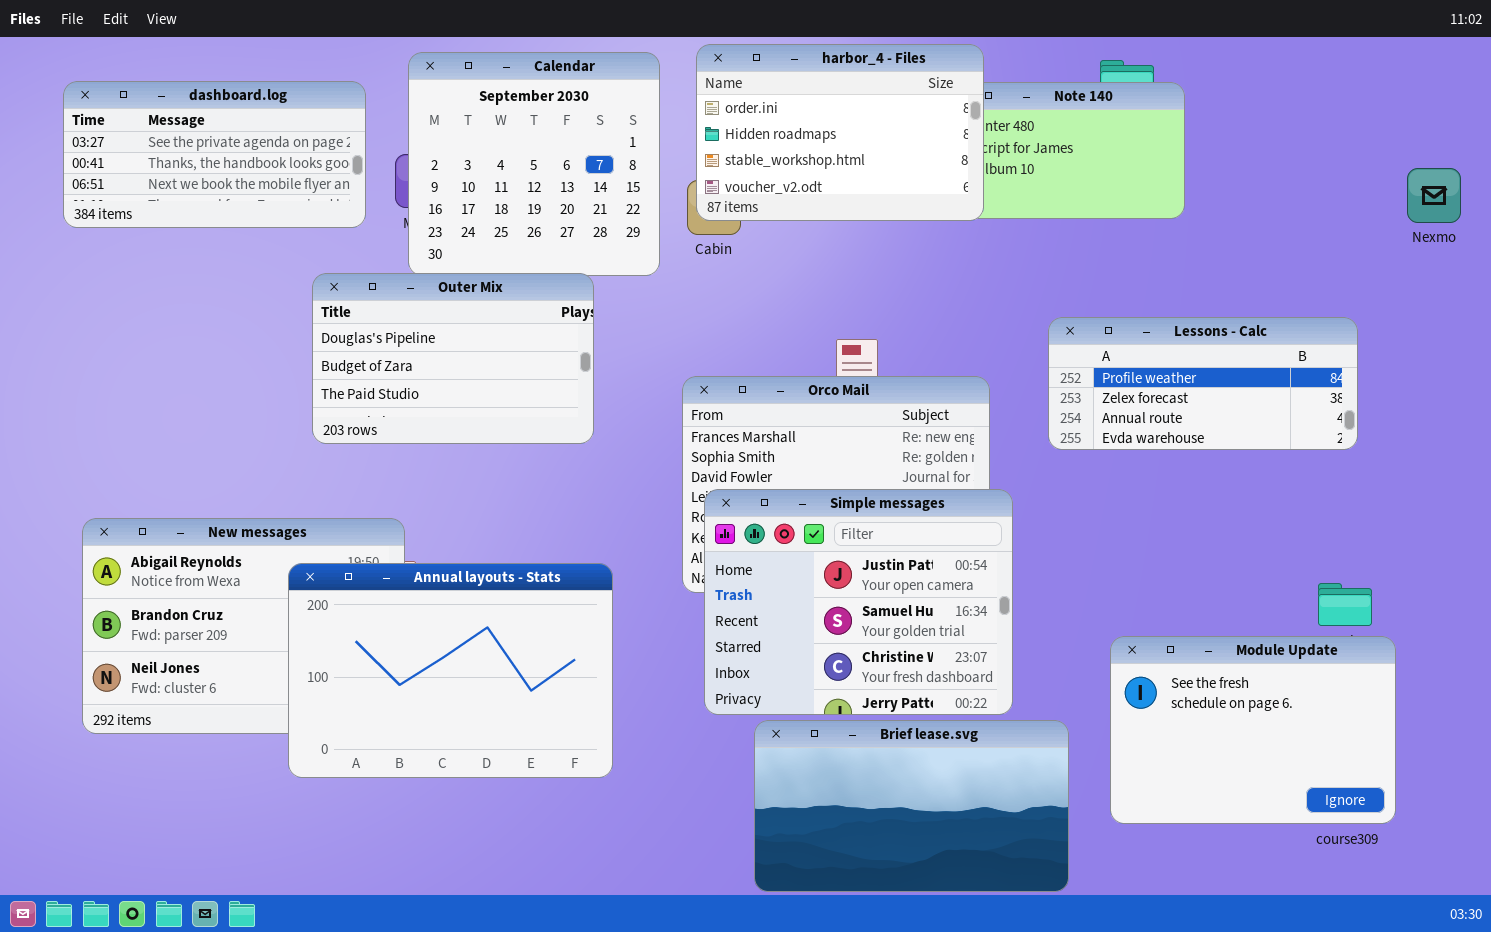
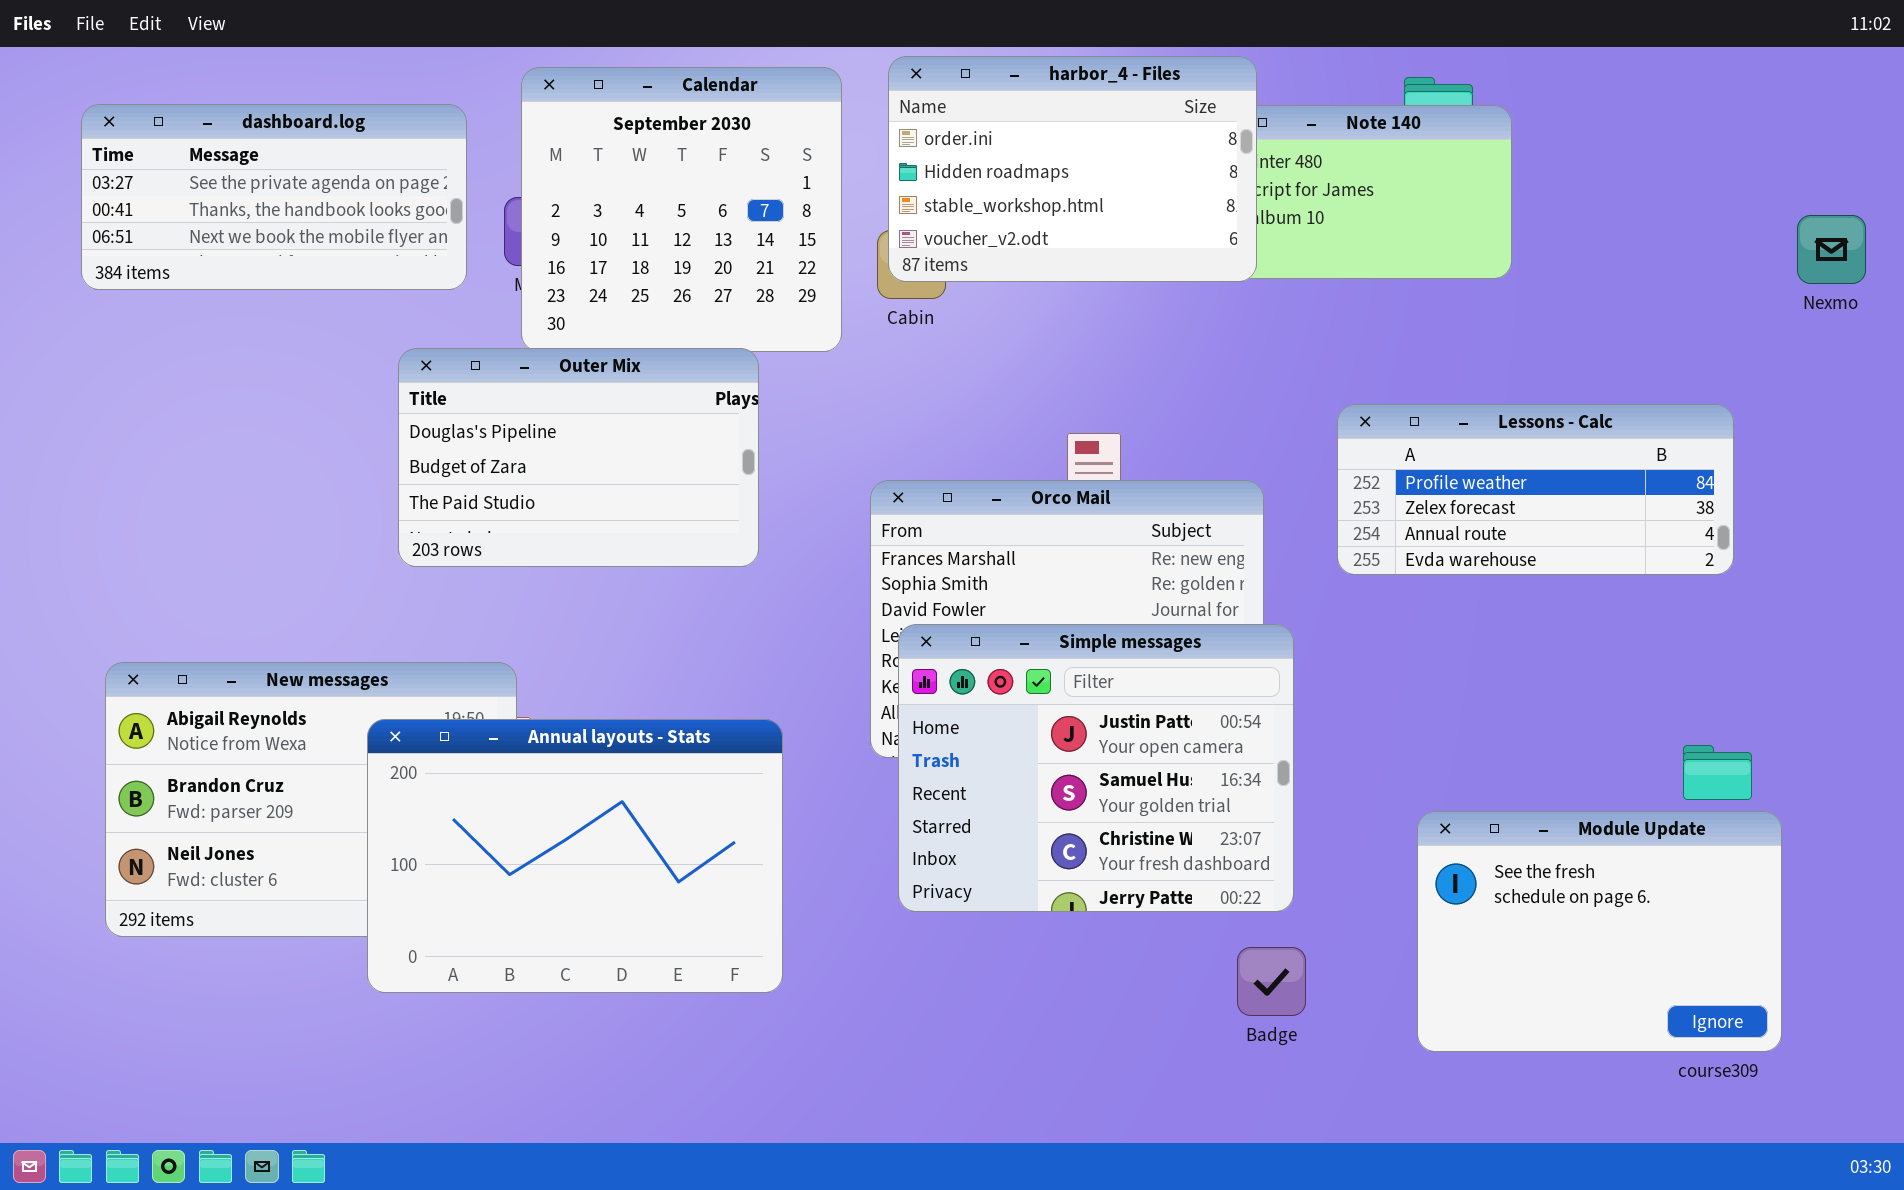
Brief lease.svg: [754,720,1069,892] -> none, closed

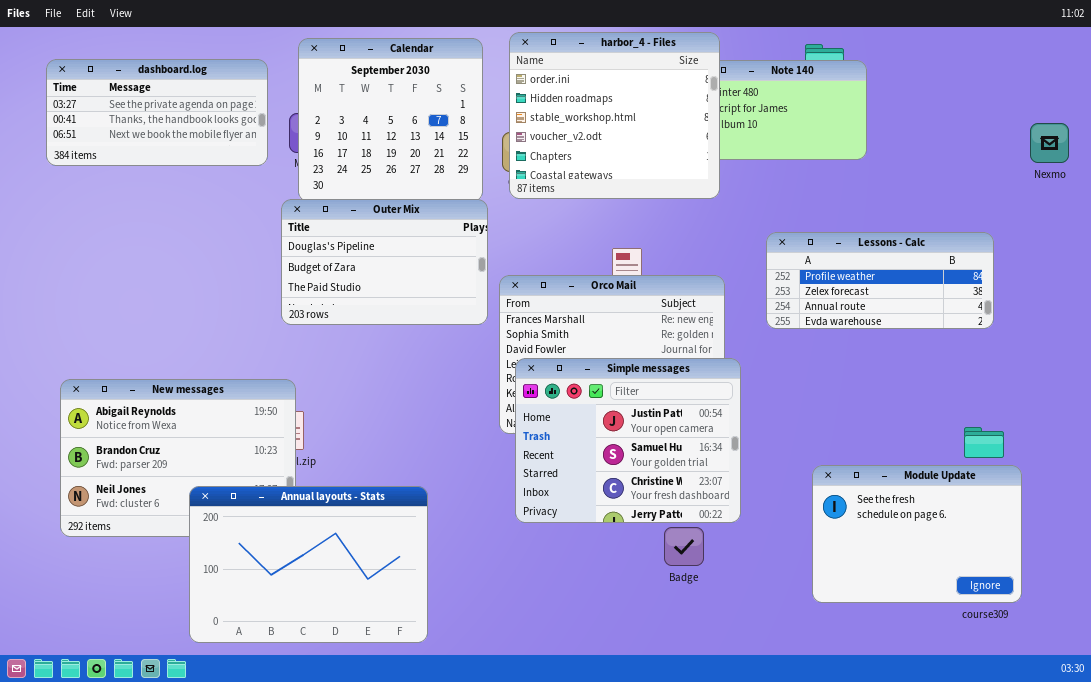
harbor_4 - Files: [888,56,1257,282] -> [509,32,720,199], resized
Outer Mix: [398,348,759,567] -> [281,199,488,325], moved
Annual layouts - Stats: [367,719,783,993] -> [189,486,428,643], moved
Badge: [1237,947,1306,1016] -> [664,527,704,566], moved

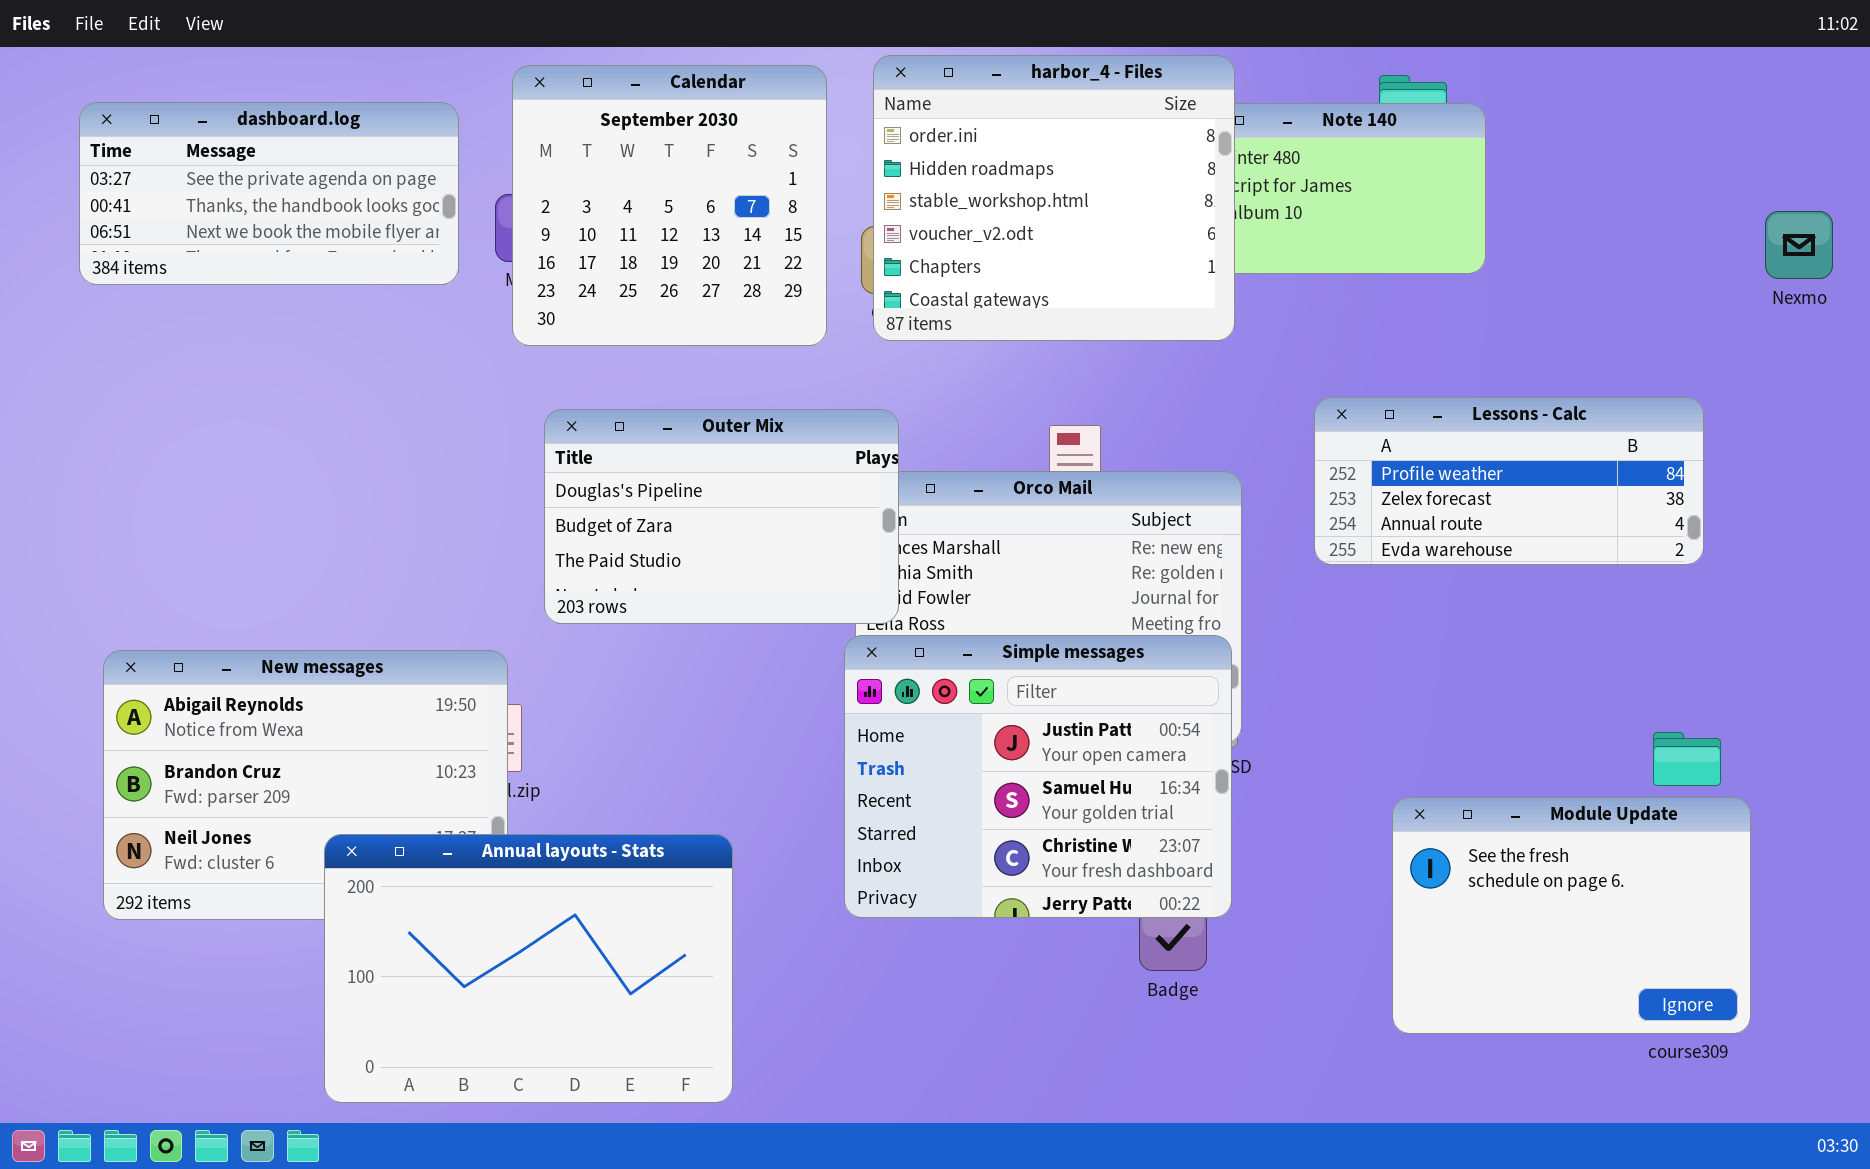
Outer Mix: [281,199,488,325] -> [544,409,899,624], moved
Simple messages: [515,358,741,523] -> [844,635,1232,918], moved

